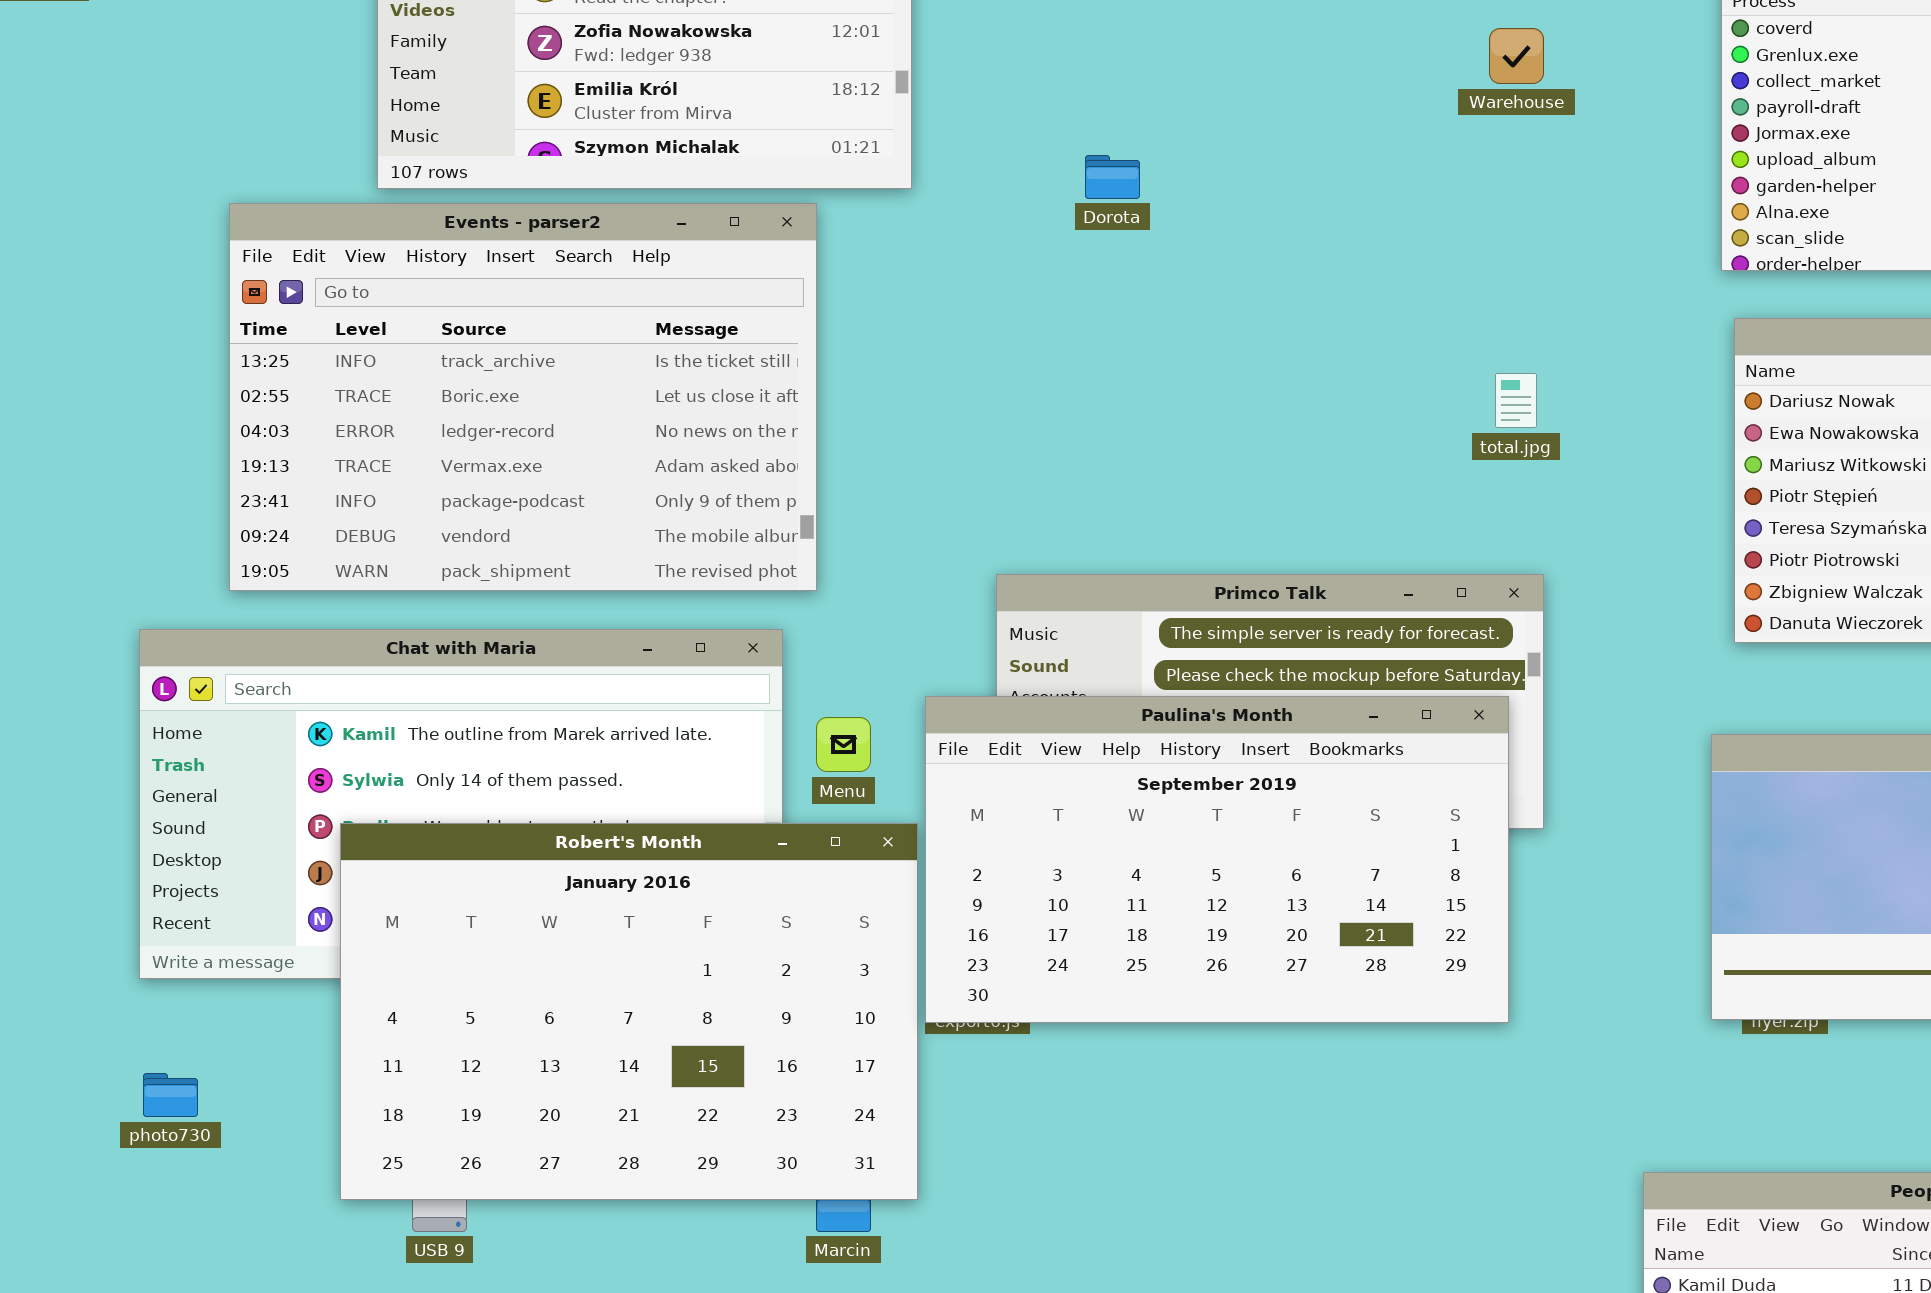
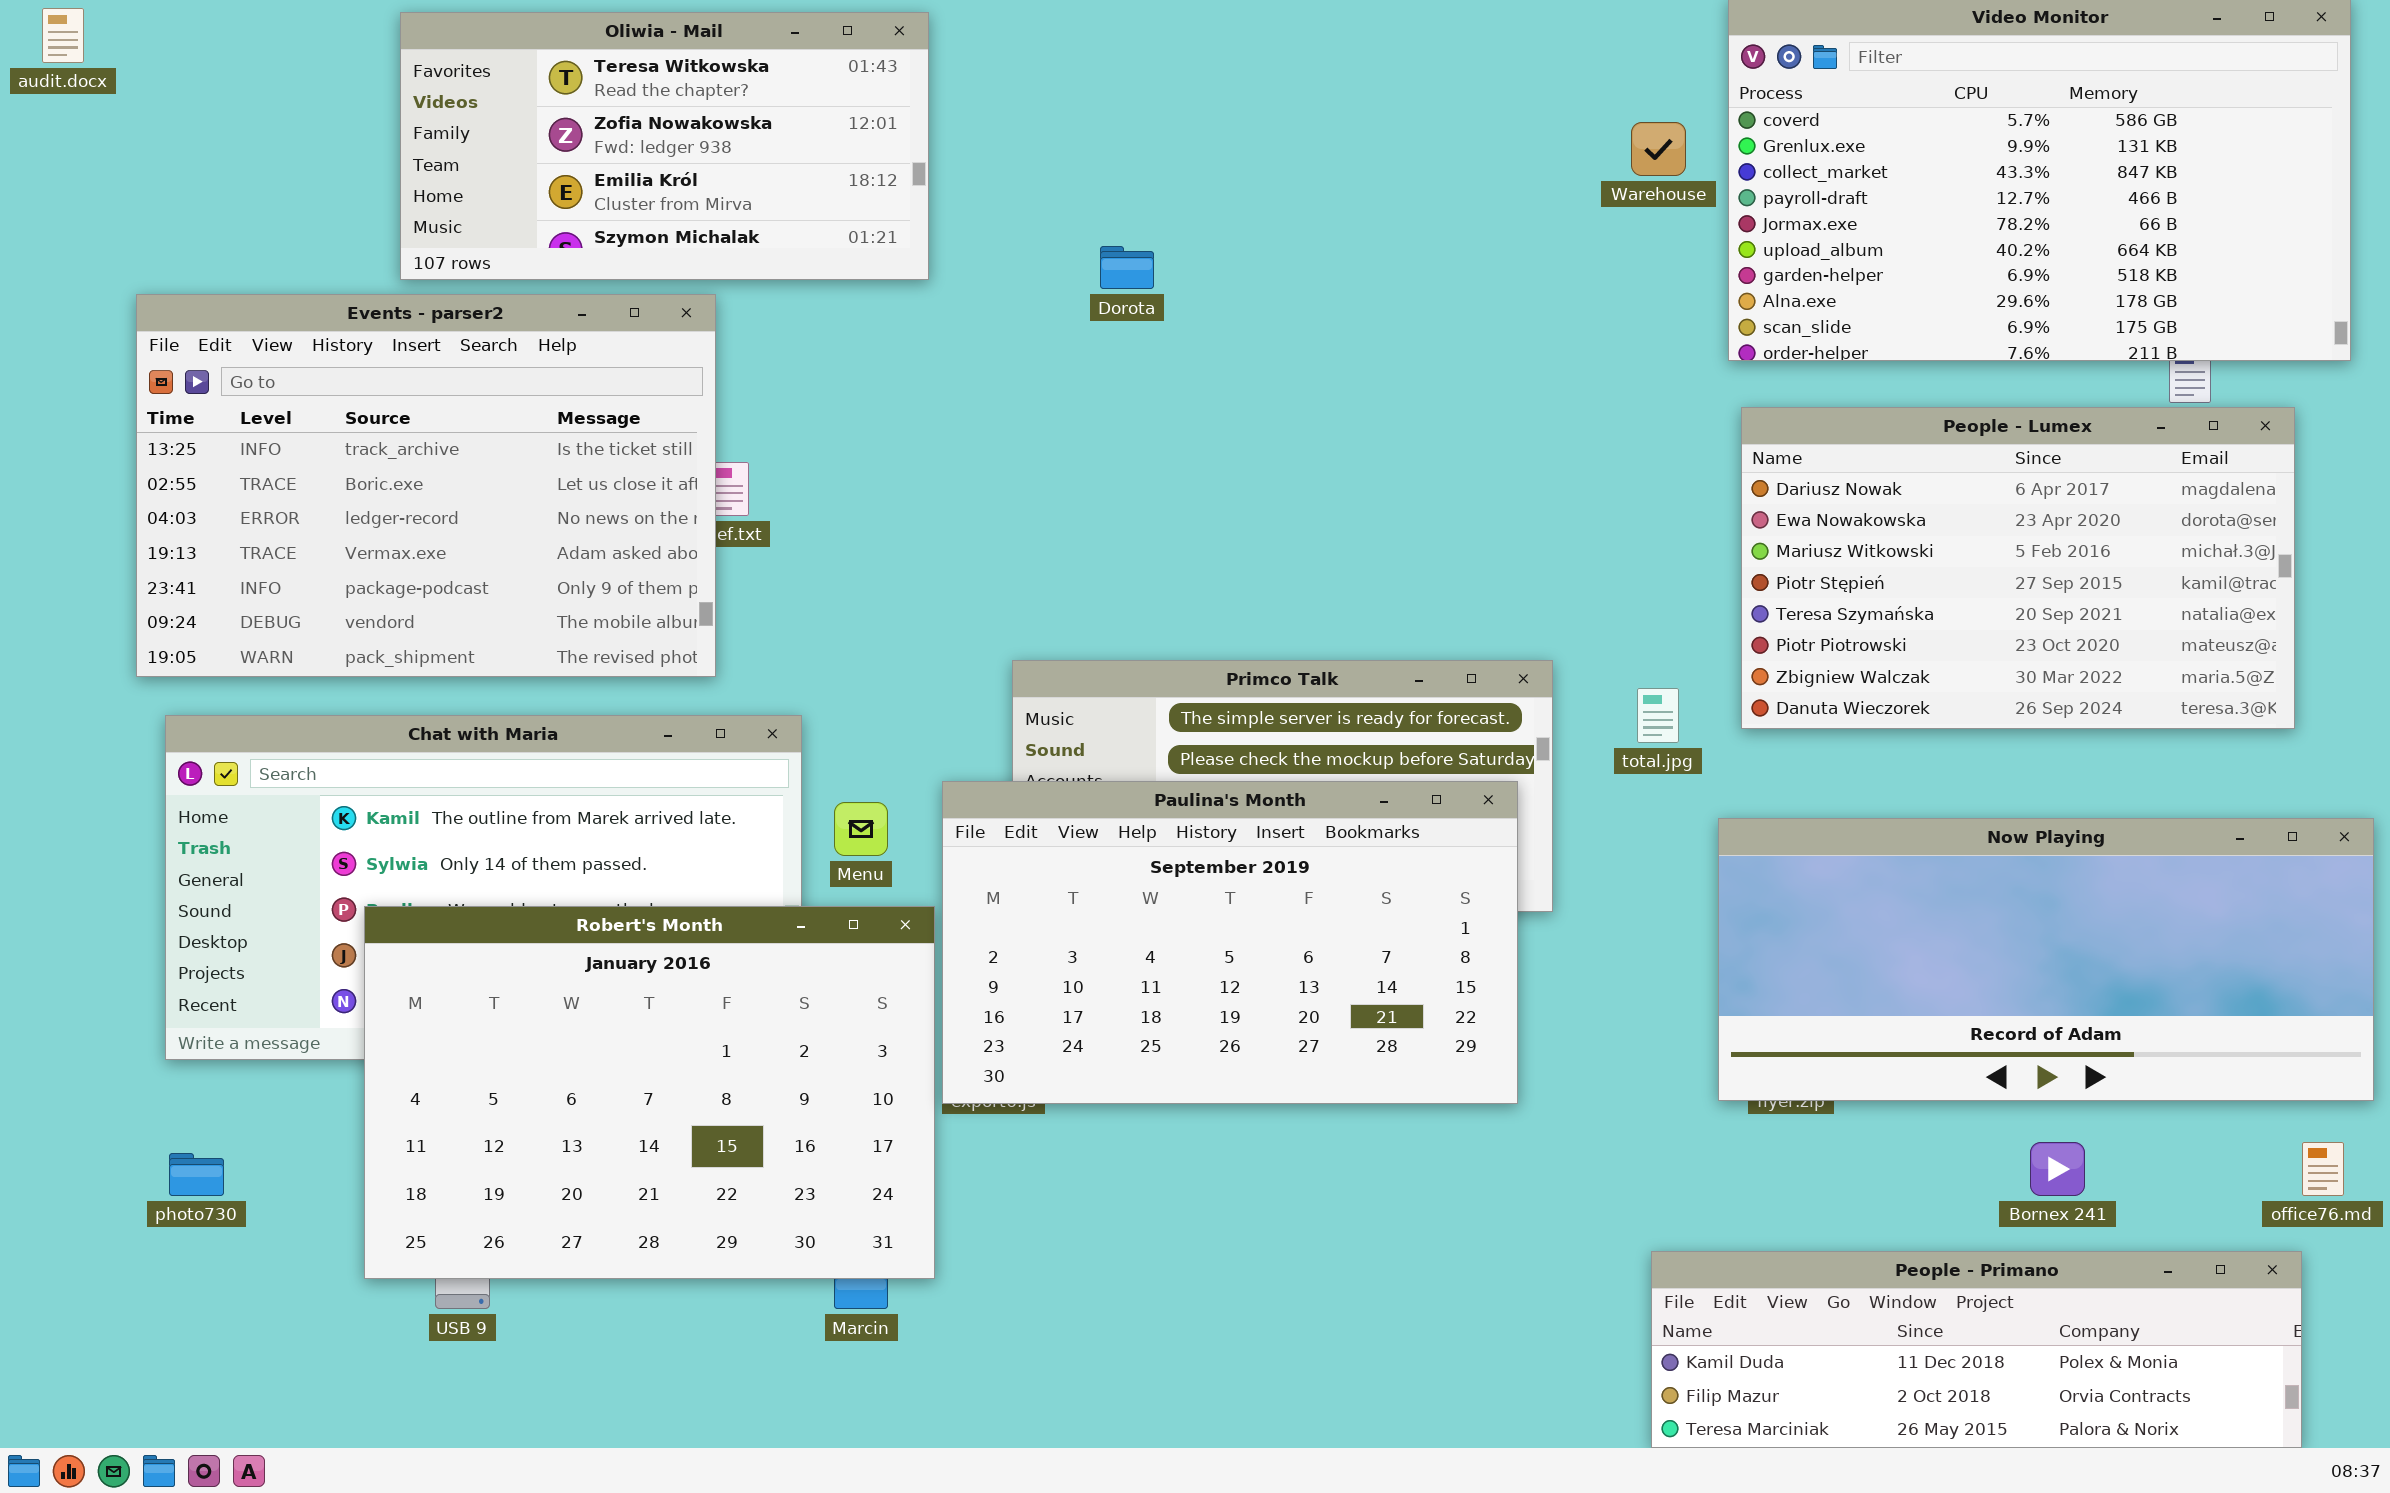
Warehouse: [1489,28,1544,84] -> [1631,122,1686,176], moved
Events - parser2: [229,203,817,591] -> [136,294,716,677], moved
total.jpg: [1495,373,1537,428] -> [1637,688,1679,743], moved

